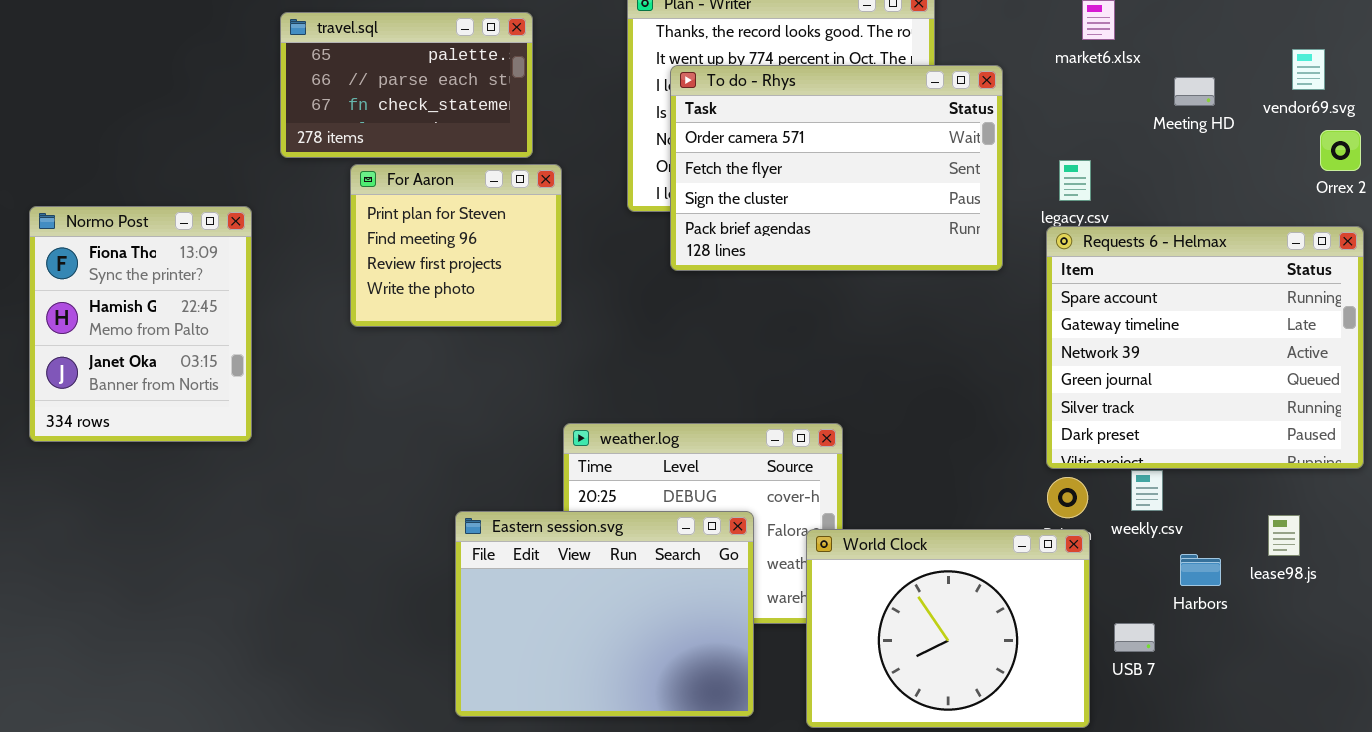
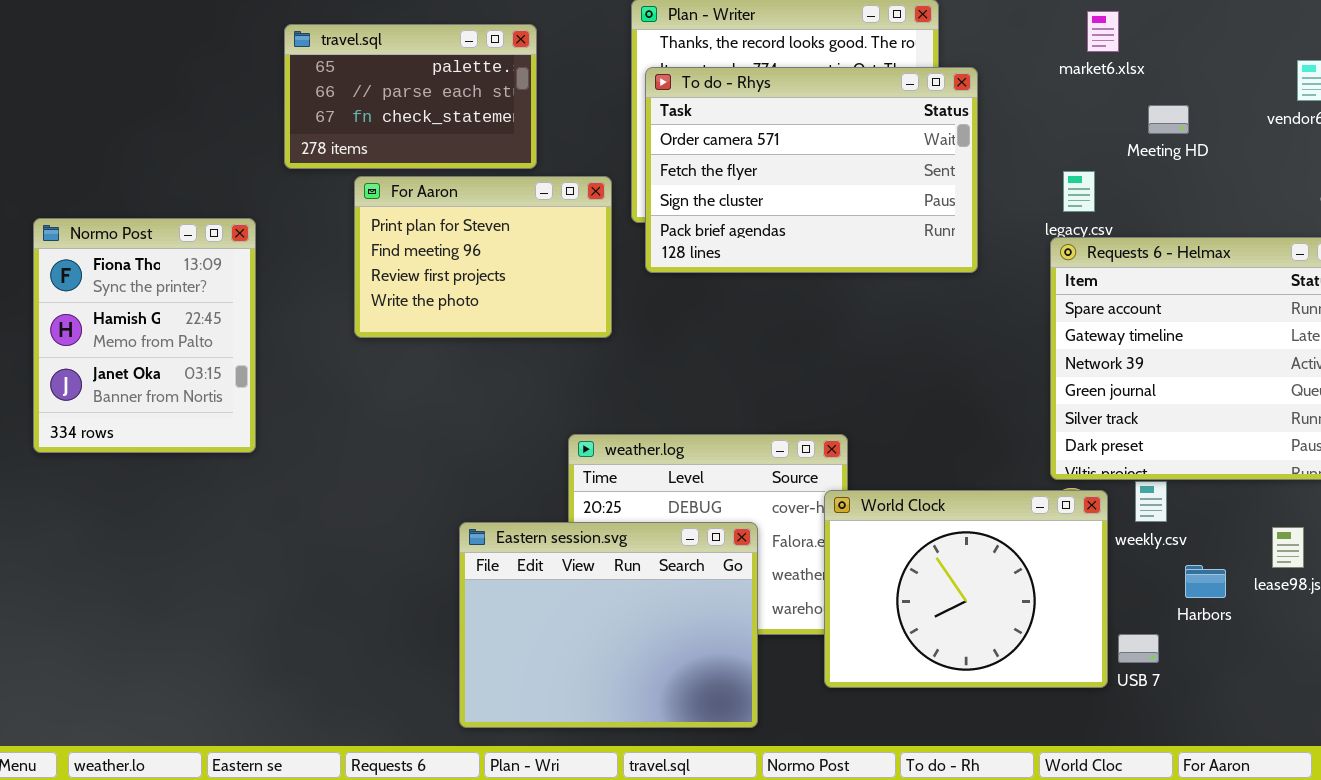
To do - Rhys: [670,65,1003,271] -> [645,67,978,273], moved
Meeting HD: [1174,77,1215,106] -> [1148,105,1189,134], moved
For Aaron: [350,164,562,327] -> [354,176,612,338], resized
World Clock: [806,529,1090,728] -> [824,490,1108,688], moved

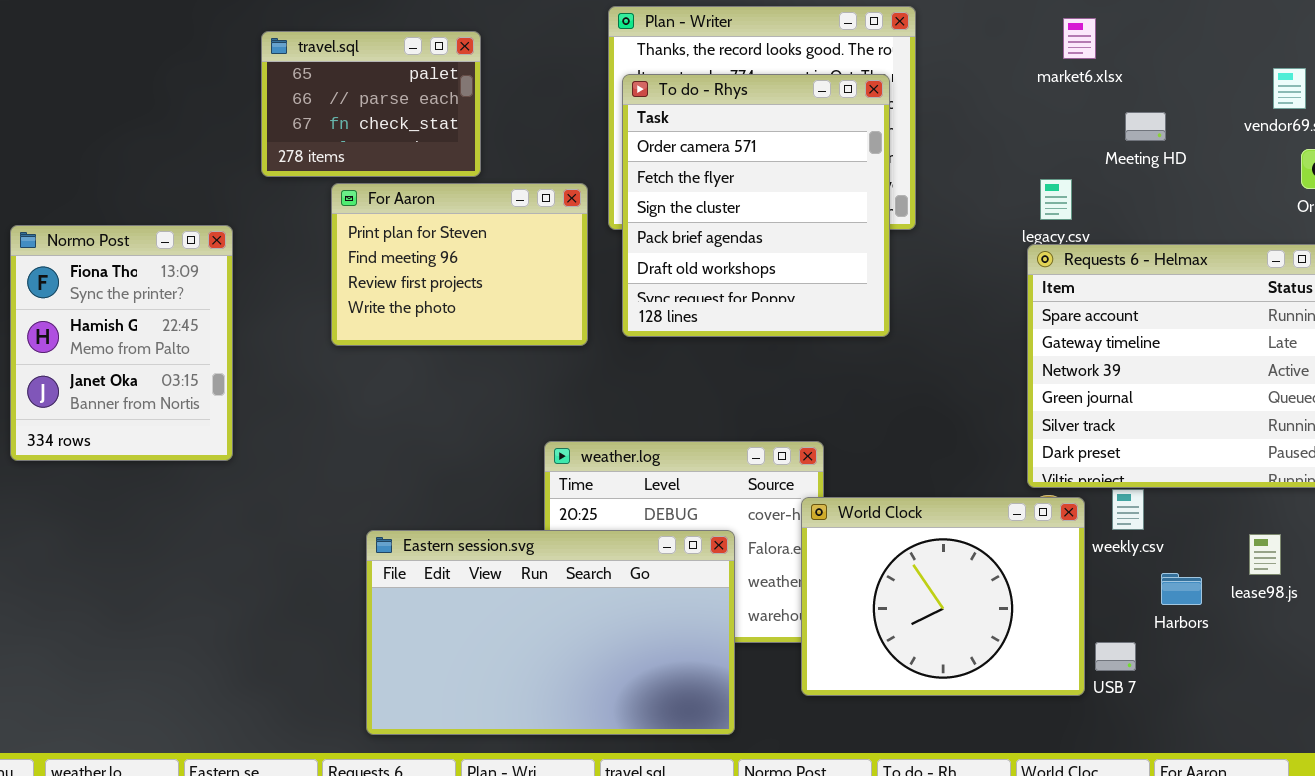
travel.sql: [284,24,537,169] -> [261,31,481,177], resized
To do - Rhys: [645,67,978,273] -> [622,74,890,337], resized
Eastern session.svg: [459,522,758,728] -> [366,530,735,735], resized

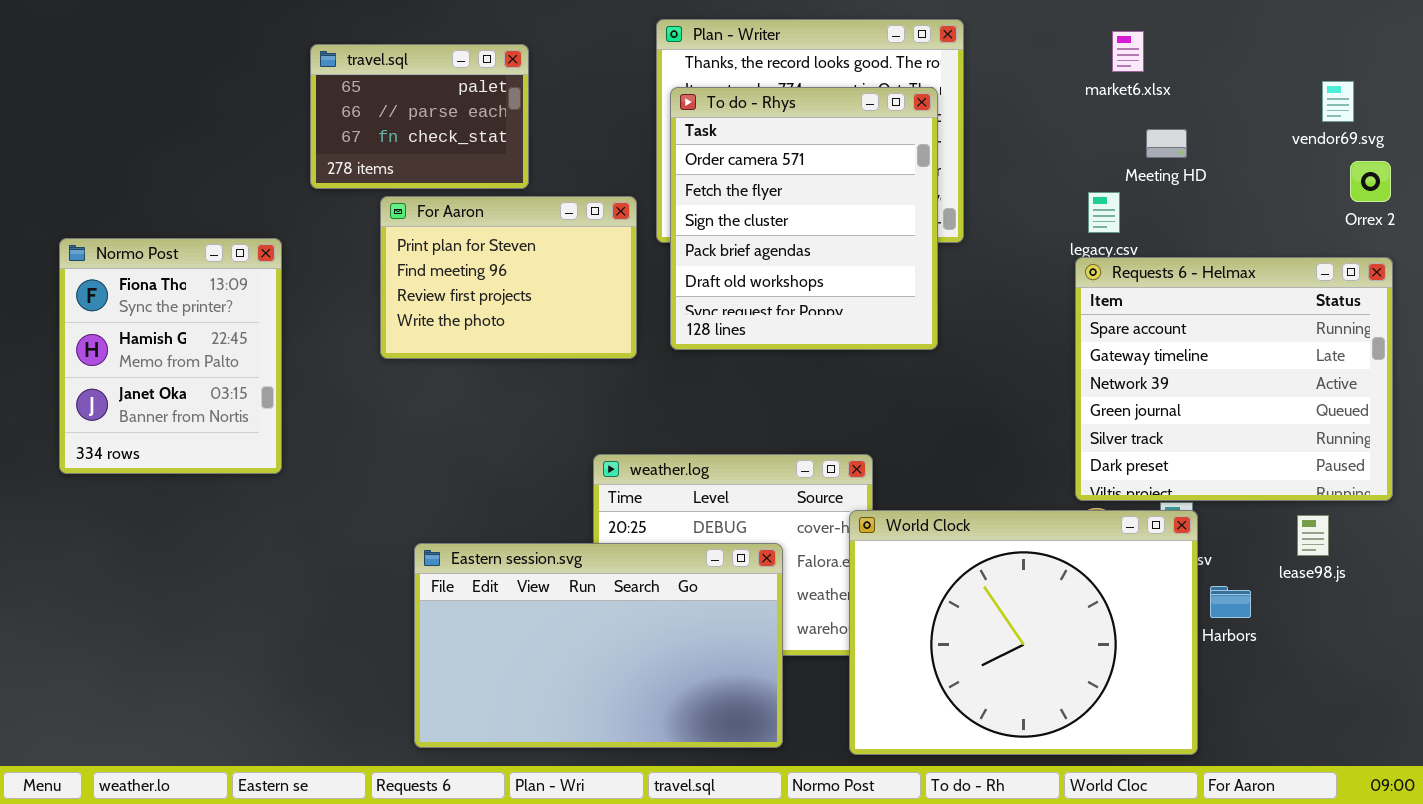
Meeting HD: [1125,112,1166,141] -> [1146,129,1187,158], moved
World Clock: [801,497,1085,696] -> [849,510,1198,755], resized
lease98.js: [1249,534,1281,575] -> [1297,515,1329,556], moved

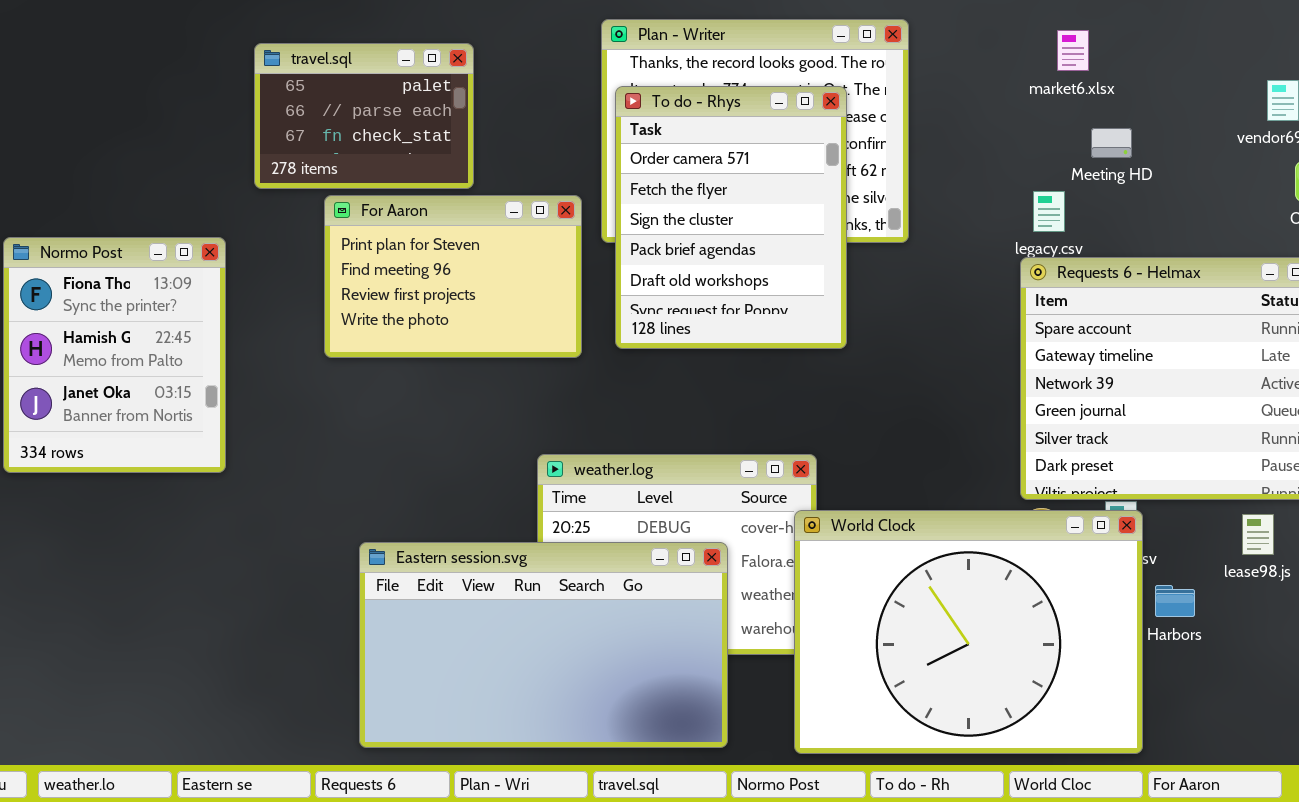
To do - Rhys: [670,87,938,350] -> [615,86,847,349], resized

